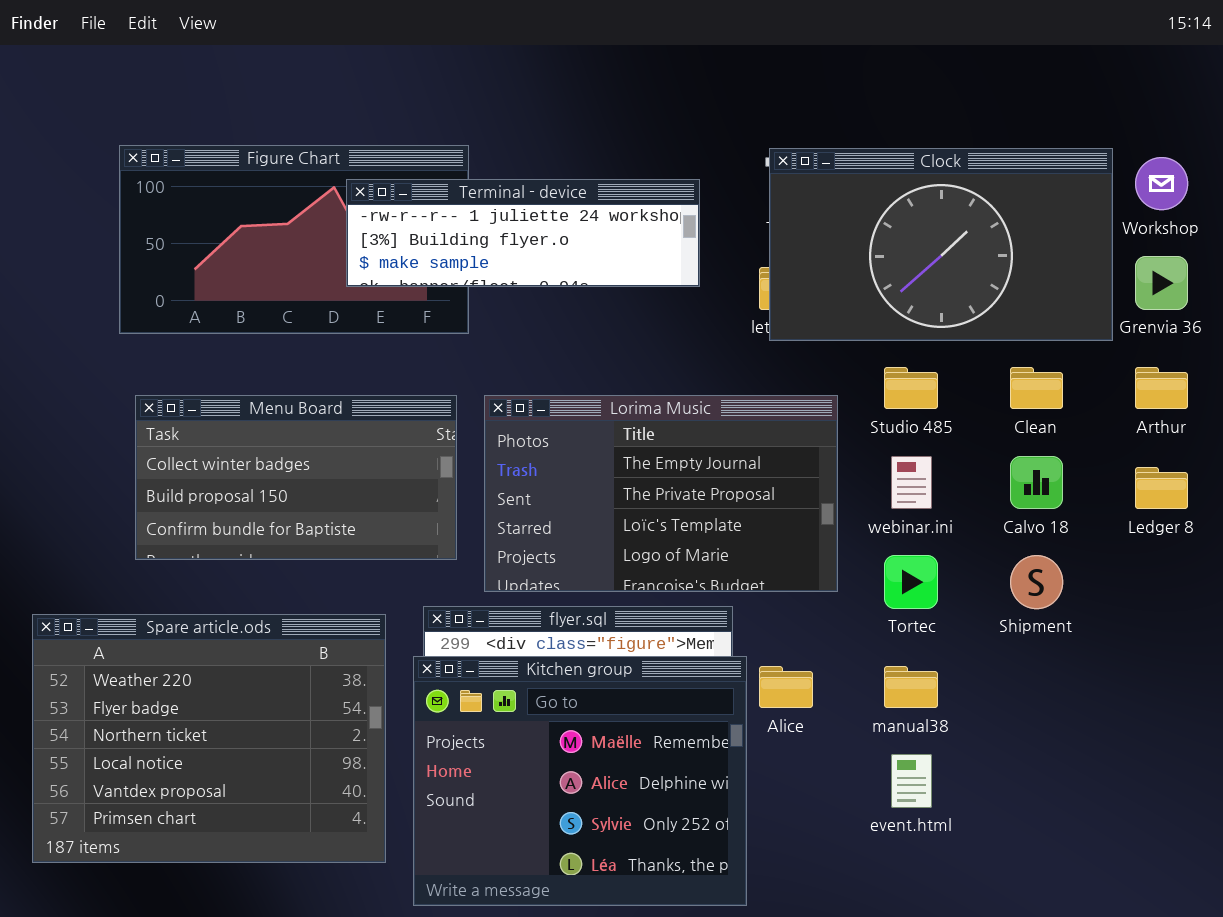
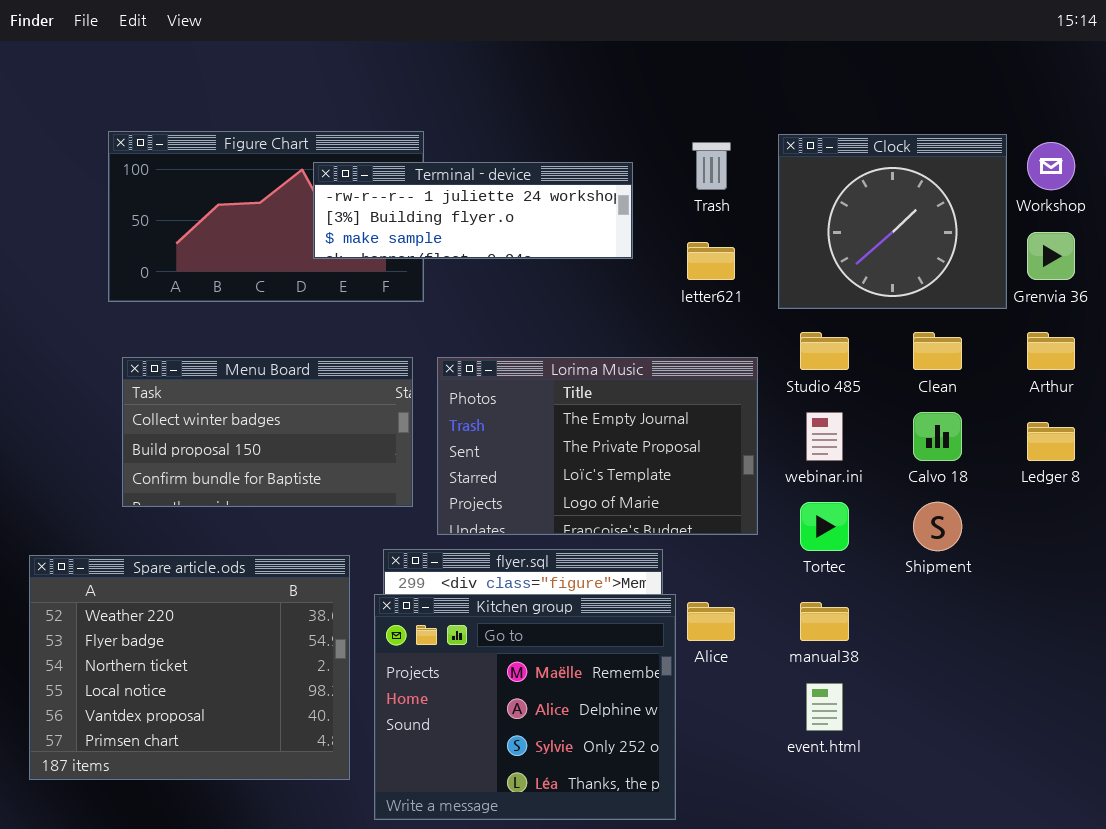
Clock: [769,148,1113,341] -> [778,134,1007,309], resized

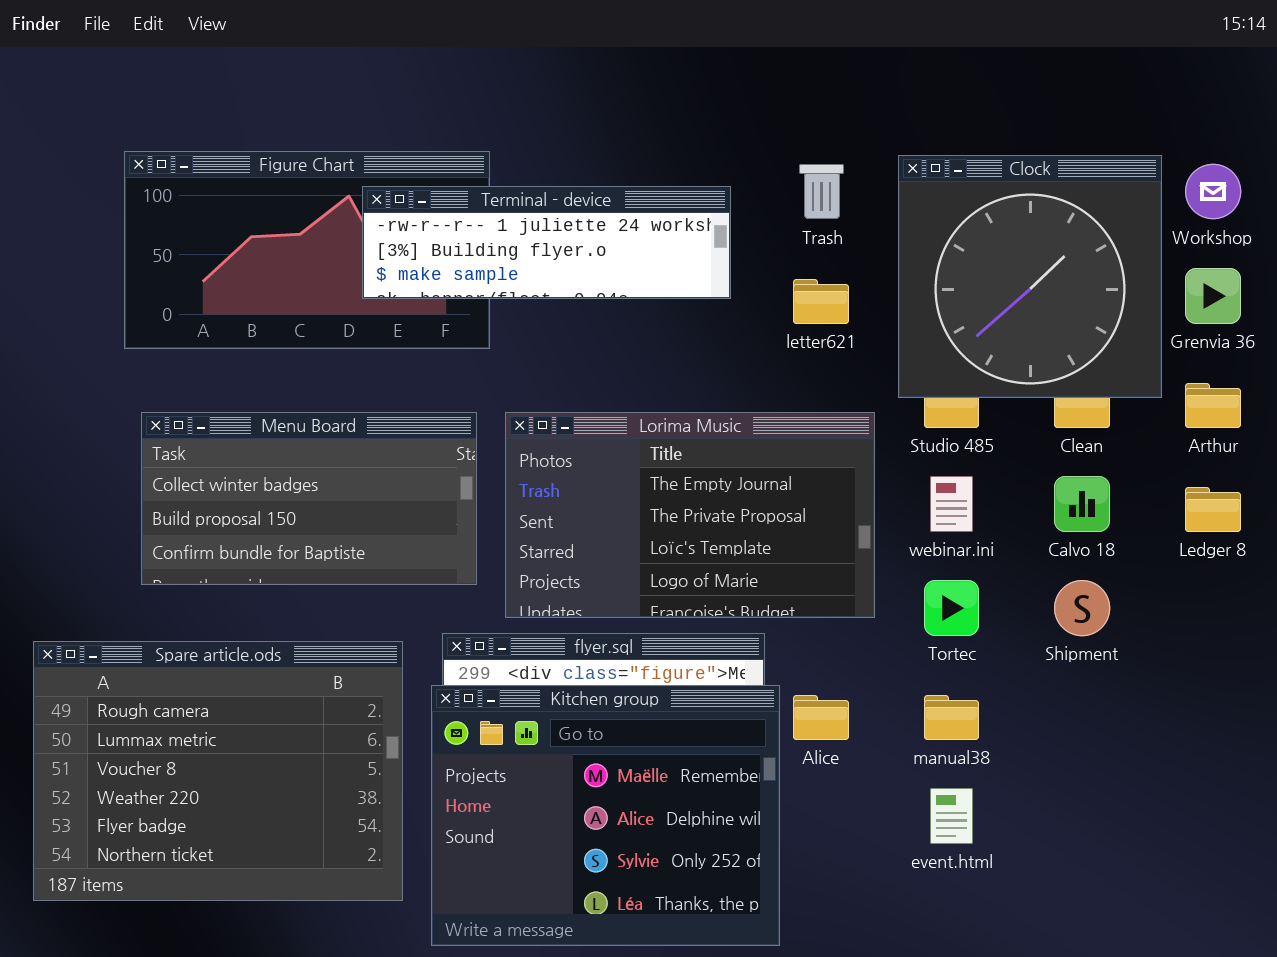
Clock: [778,134,1007,309] -> [898,155,1162,398], resized
Spare article.ods: [29,555,350,780] -> [33,641,403,901], scrolled up 3 rows

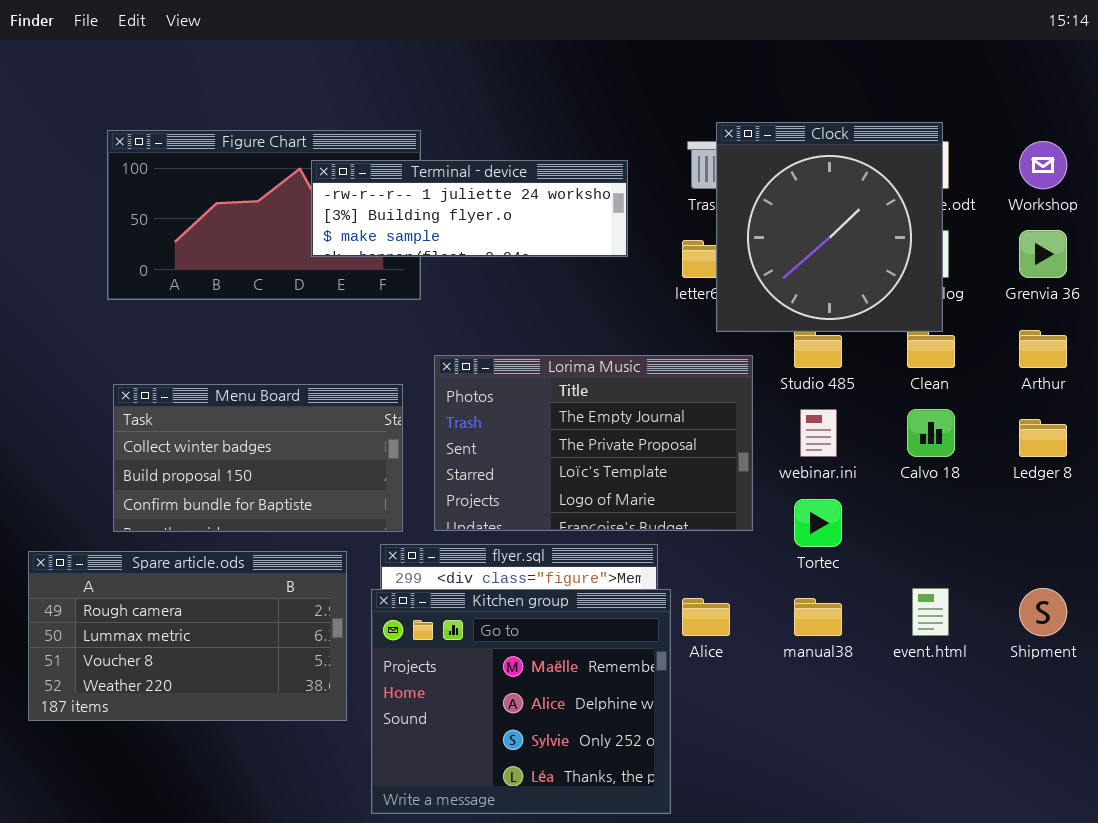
Clock: [898,155,1162,398] -> [716,122,943,332], moved
Menu Board: [141,412,477,585] -> [113,384,403,532], moved
Shipment: [1054,580,1110,636] -> [1019,588,1067,636], moved
Spare article.ods: [33,641,403,901] -> [28,551,347,721], resized
event.html: [930,788,973,844] -> [912,588,949,636], moved

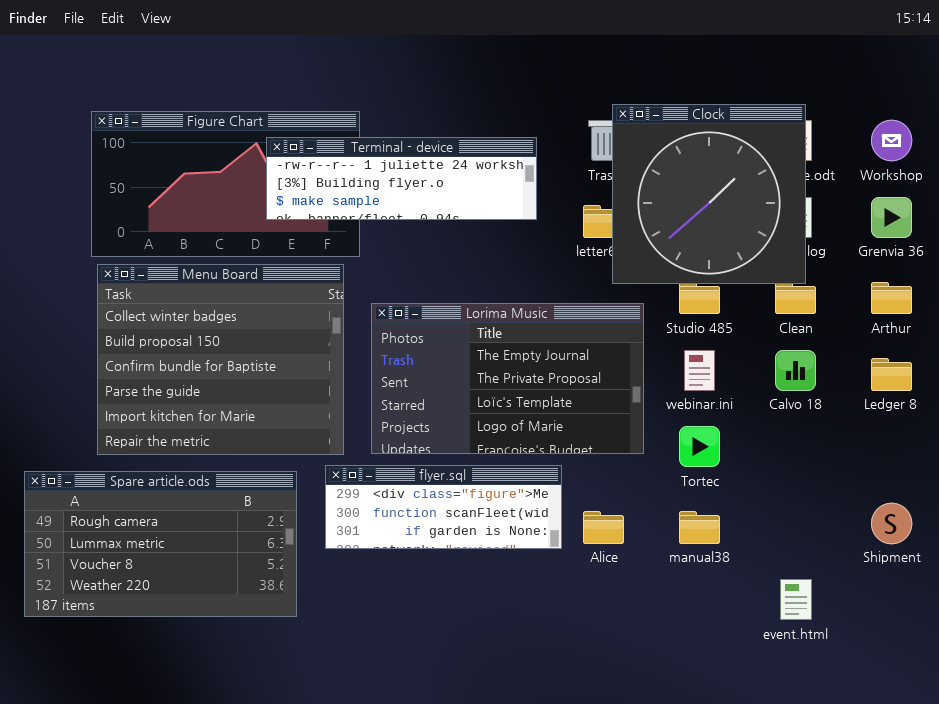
Menu Board: [113,384,403,532] -> [97,264,344,455], resized
event.html: [912,588,949,636] -> [780,579,812,620], moved
Kitchen group: [371,589,671,814] -> none, closed

